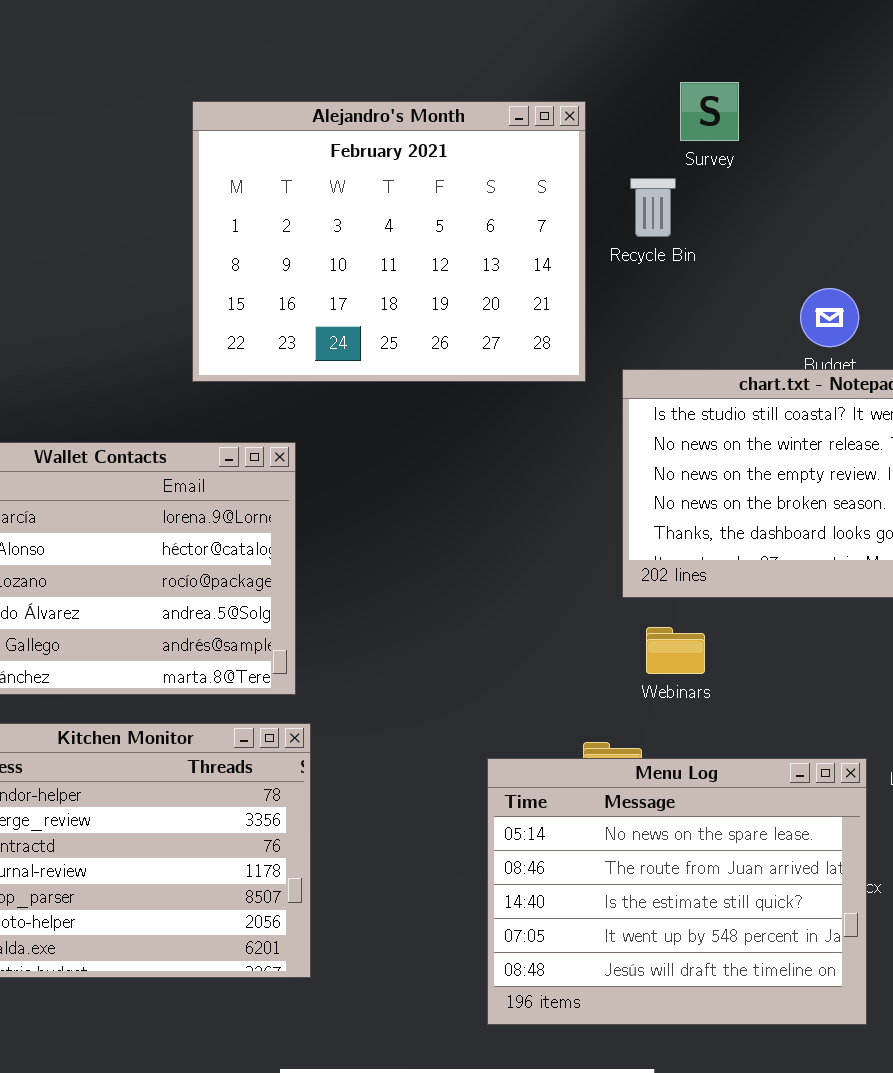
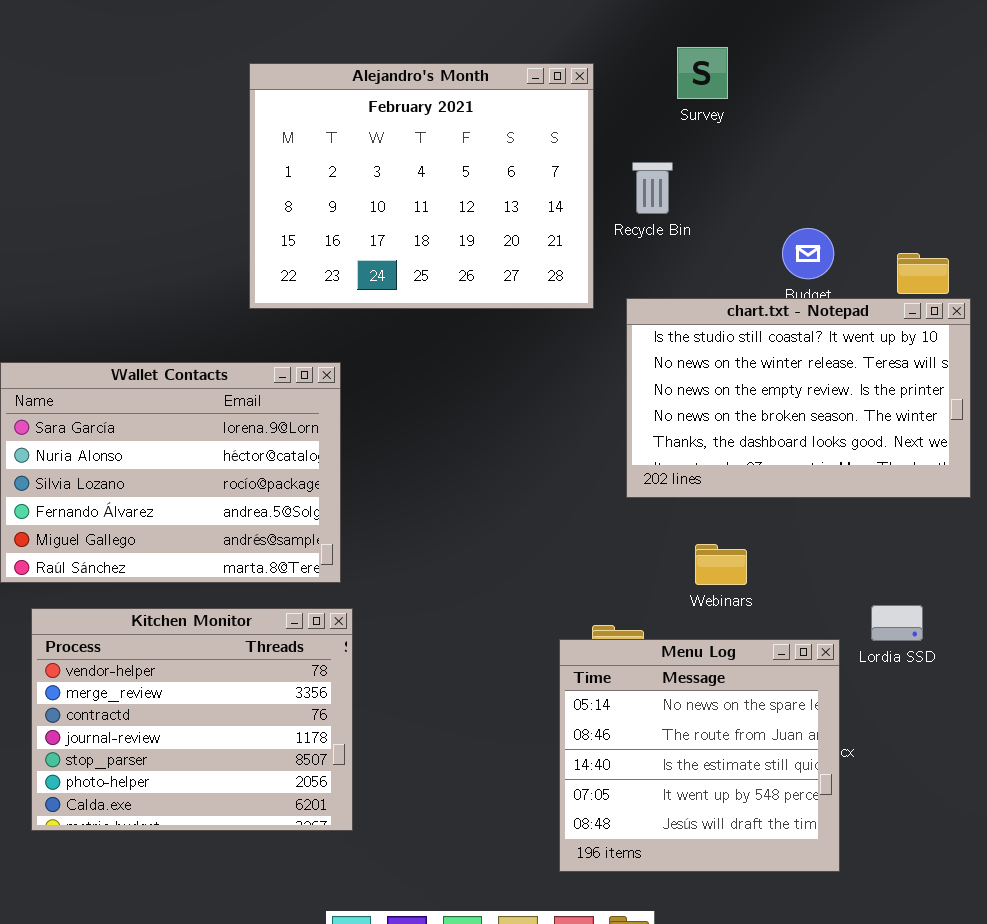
Recycle Bin: [630,178,676,237] -> [632,162,673,214], moved
Webinars: [646,627,705,674] -> [695,544,747,585], moved
Menu Log: [487,758,867,1025] -> [559,639,840,872], resized

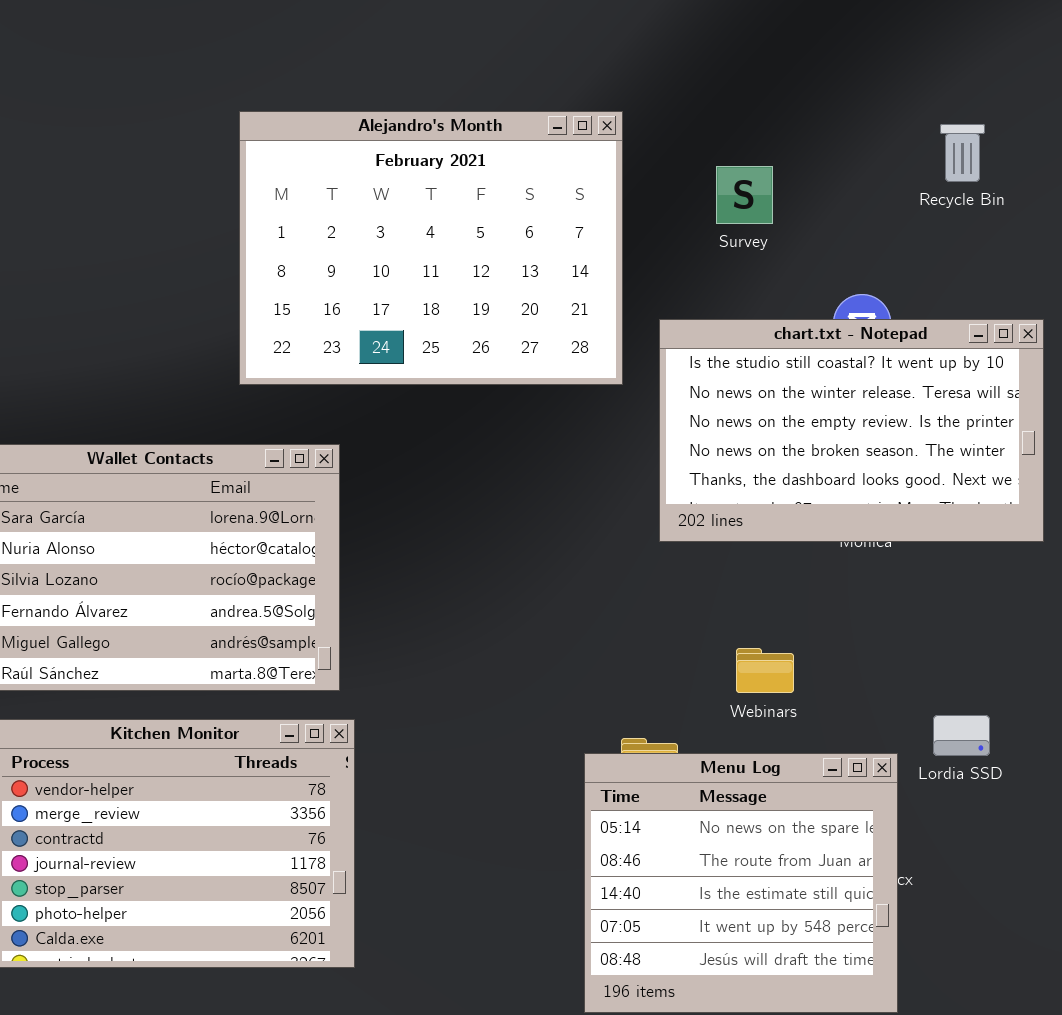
Survey: [677,47,728,99] -> [716,166,773,224], moved
Recycle Bin: [632,162,673,214] -> [940,124,985,182], moved
chart.txt - Notepad: [626,298,971,498] -> [659,319,1044,542], moved

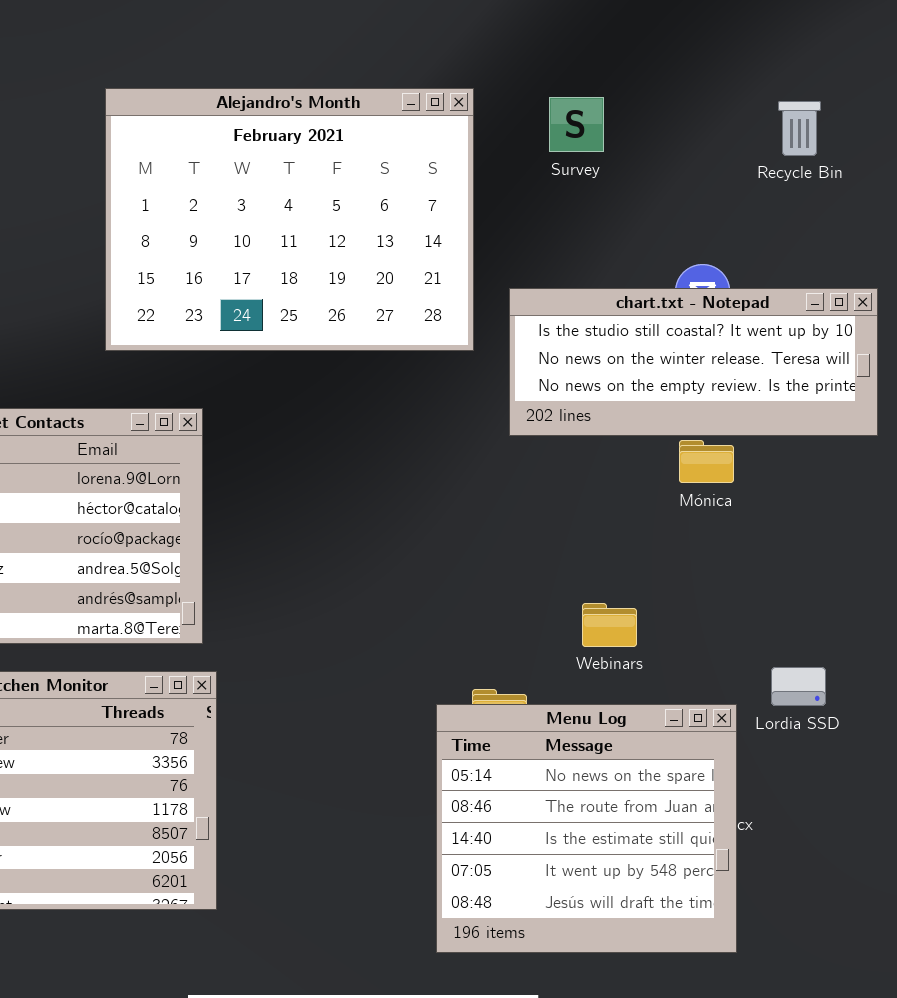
Survey: [716,166,773,224] -> [549,97,604,152], moved
chart.txt - Notepad: [659,319,1044,542] -> [509,288,878,436], resized

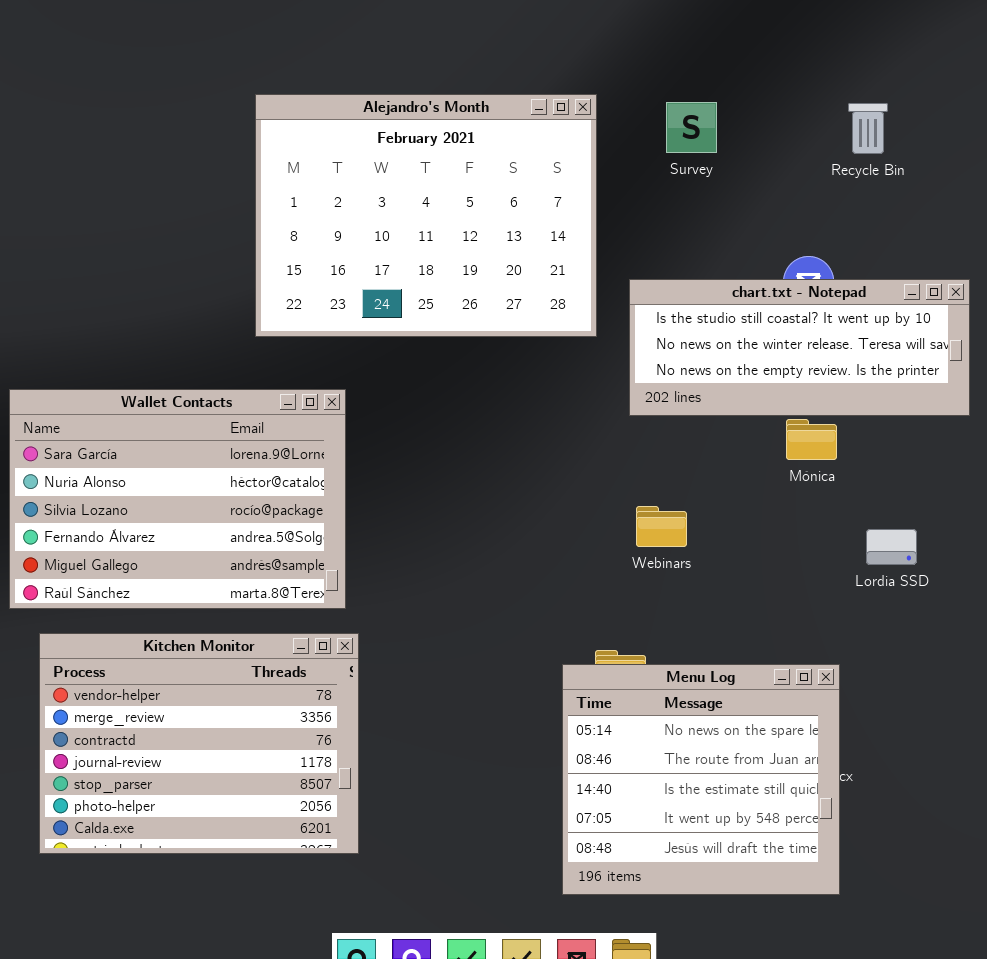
Recycle Bin: [778,101,821,156] -> [848,103,888,154], moved
Webinars: [582,603,637,647] -> [636,506,687,547], moved
Lordia SSD: [771,667,826,706] -> [866,529,917,565], moved

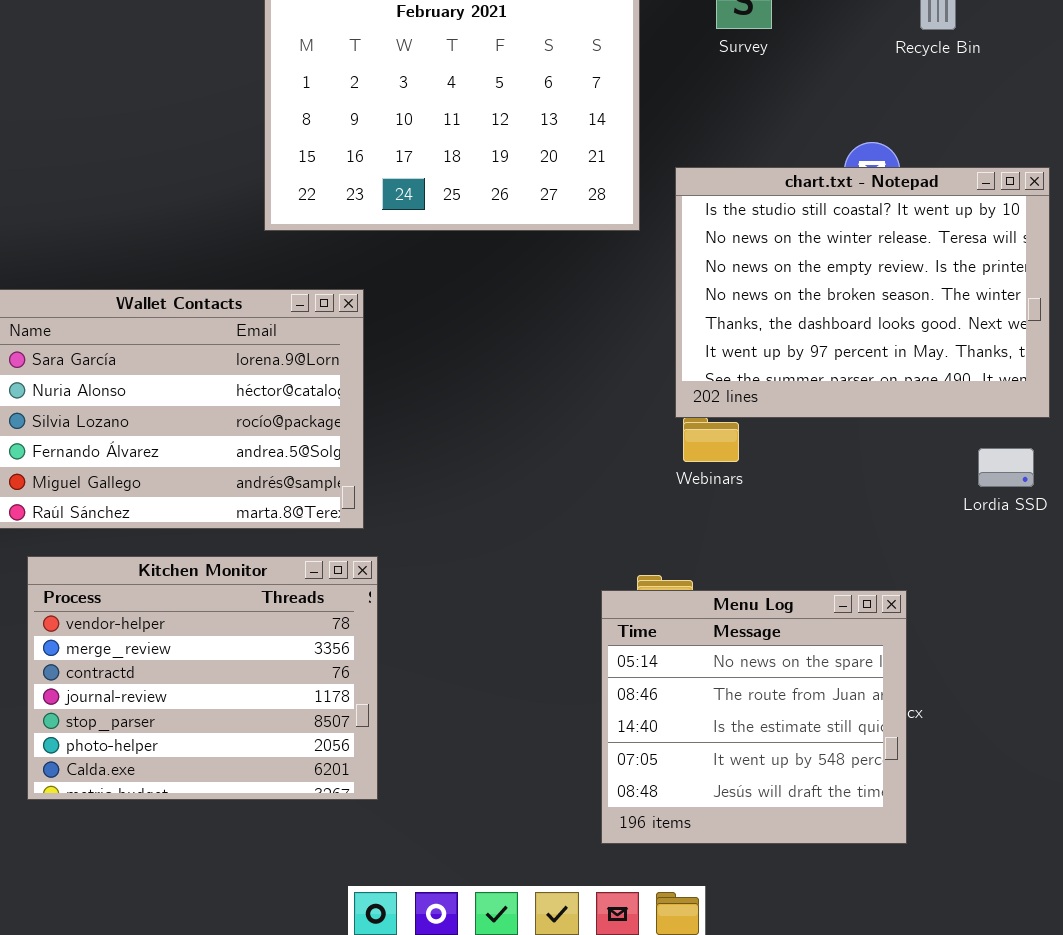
chart.txt - Notepad: [629,279,970,416] -> [675,167,1050,418], resized
Lordia SSD: [866,529,917,565] -> [978,448,1034,487], moved

